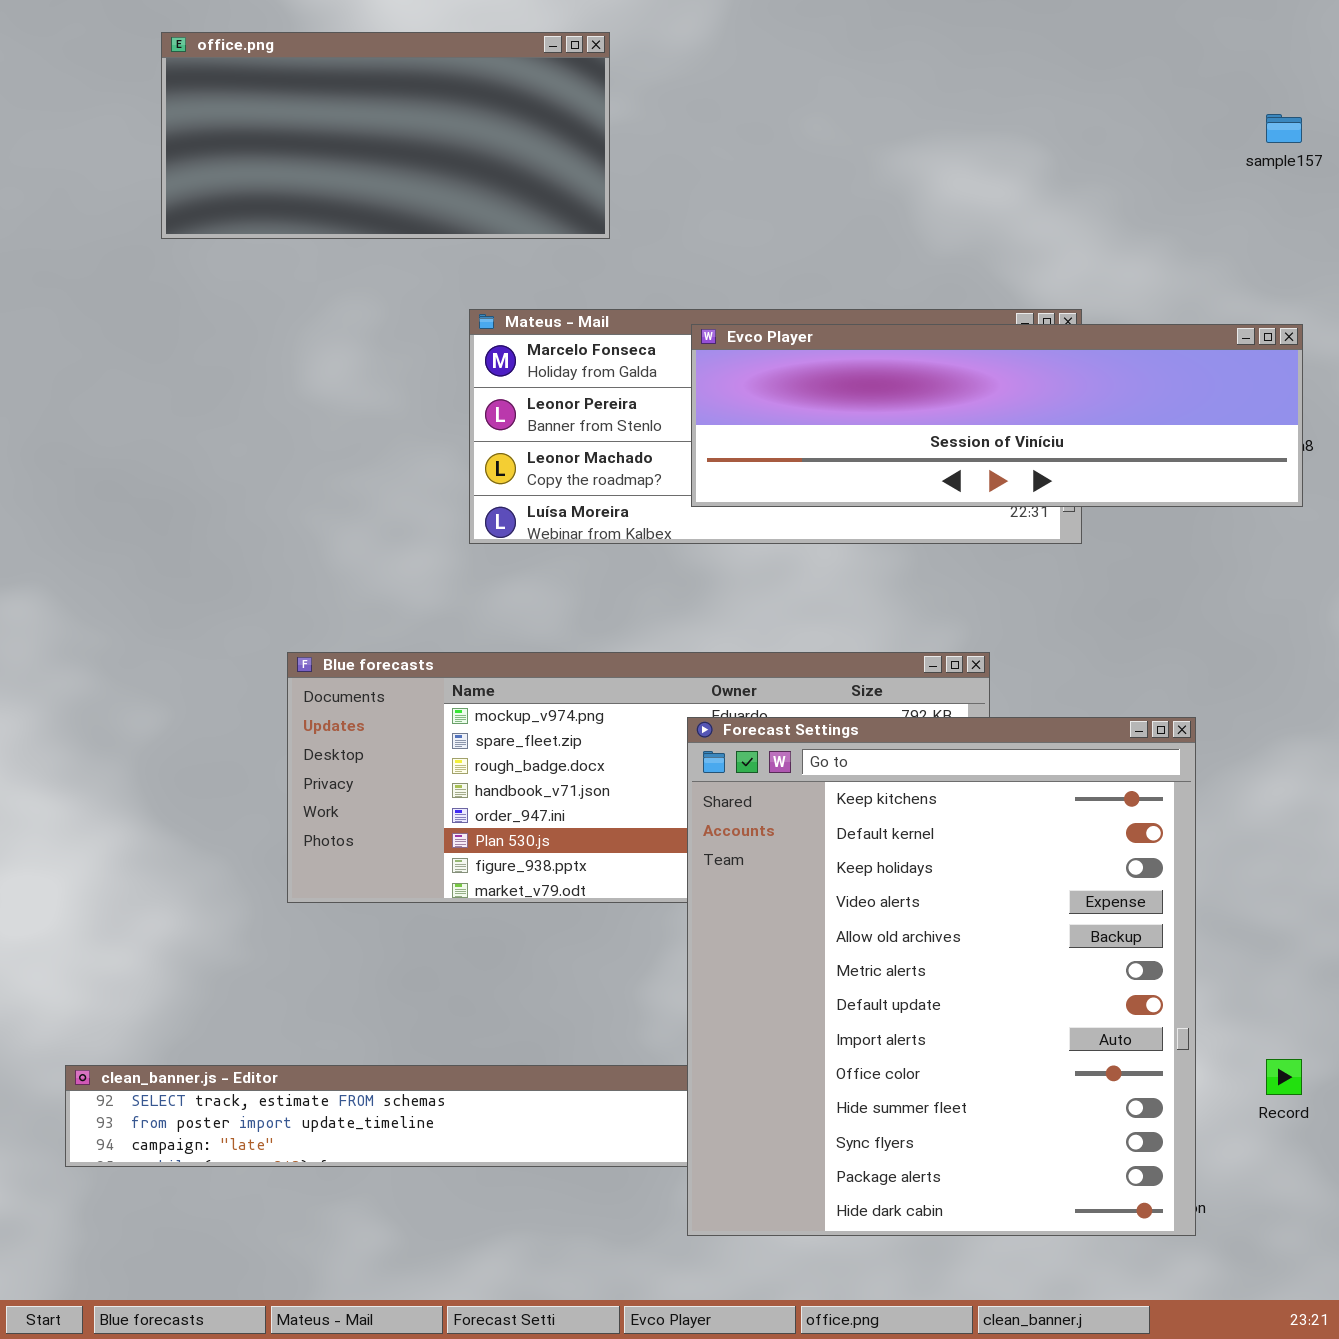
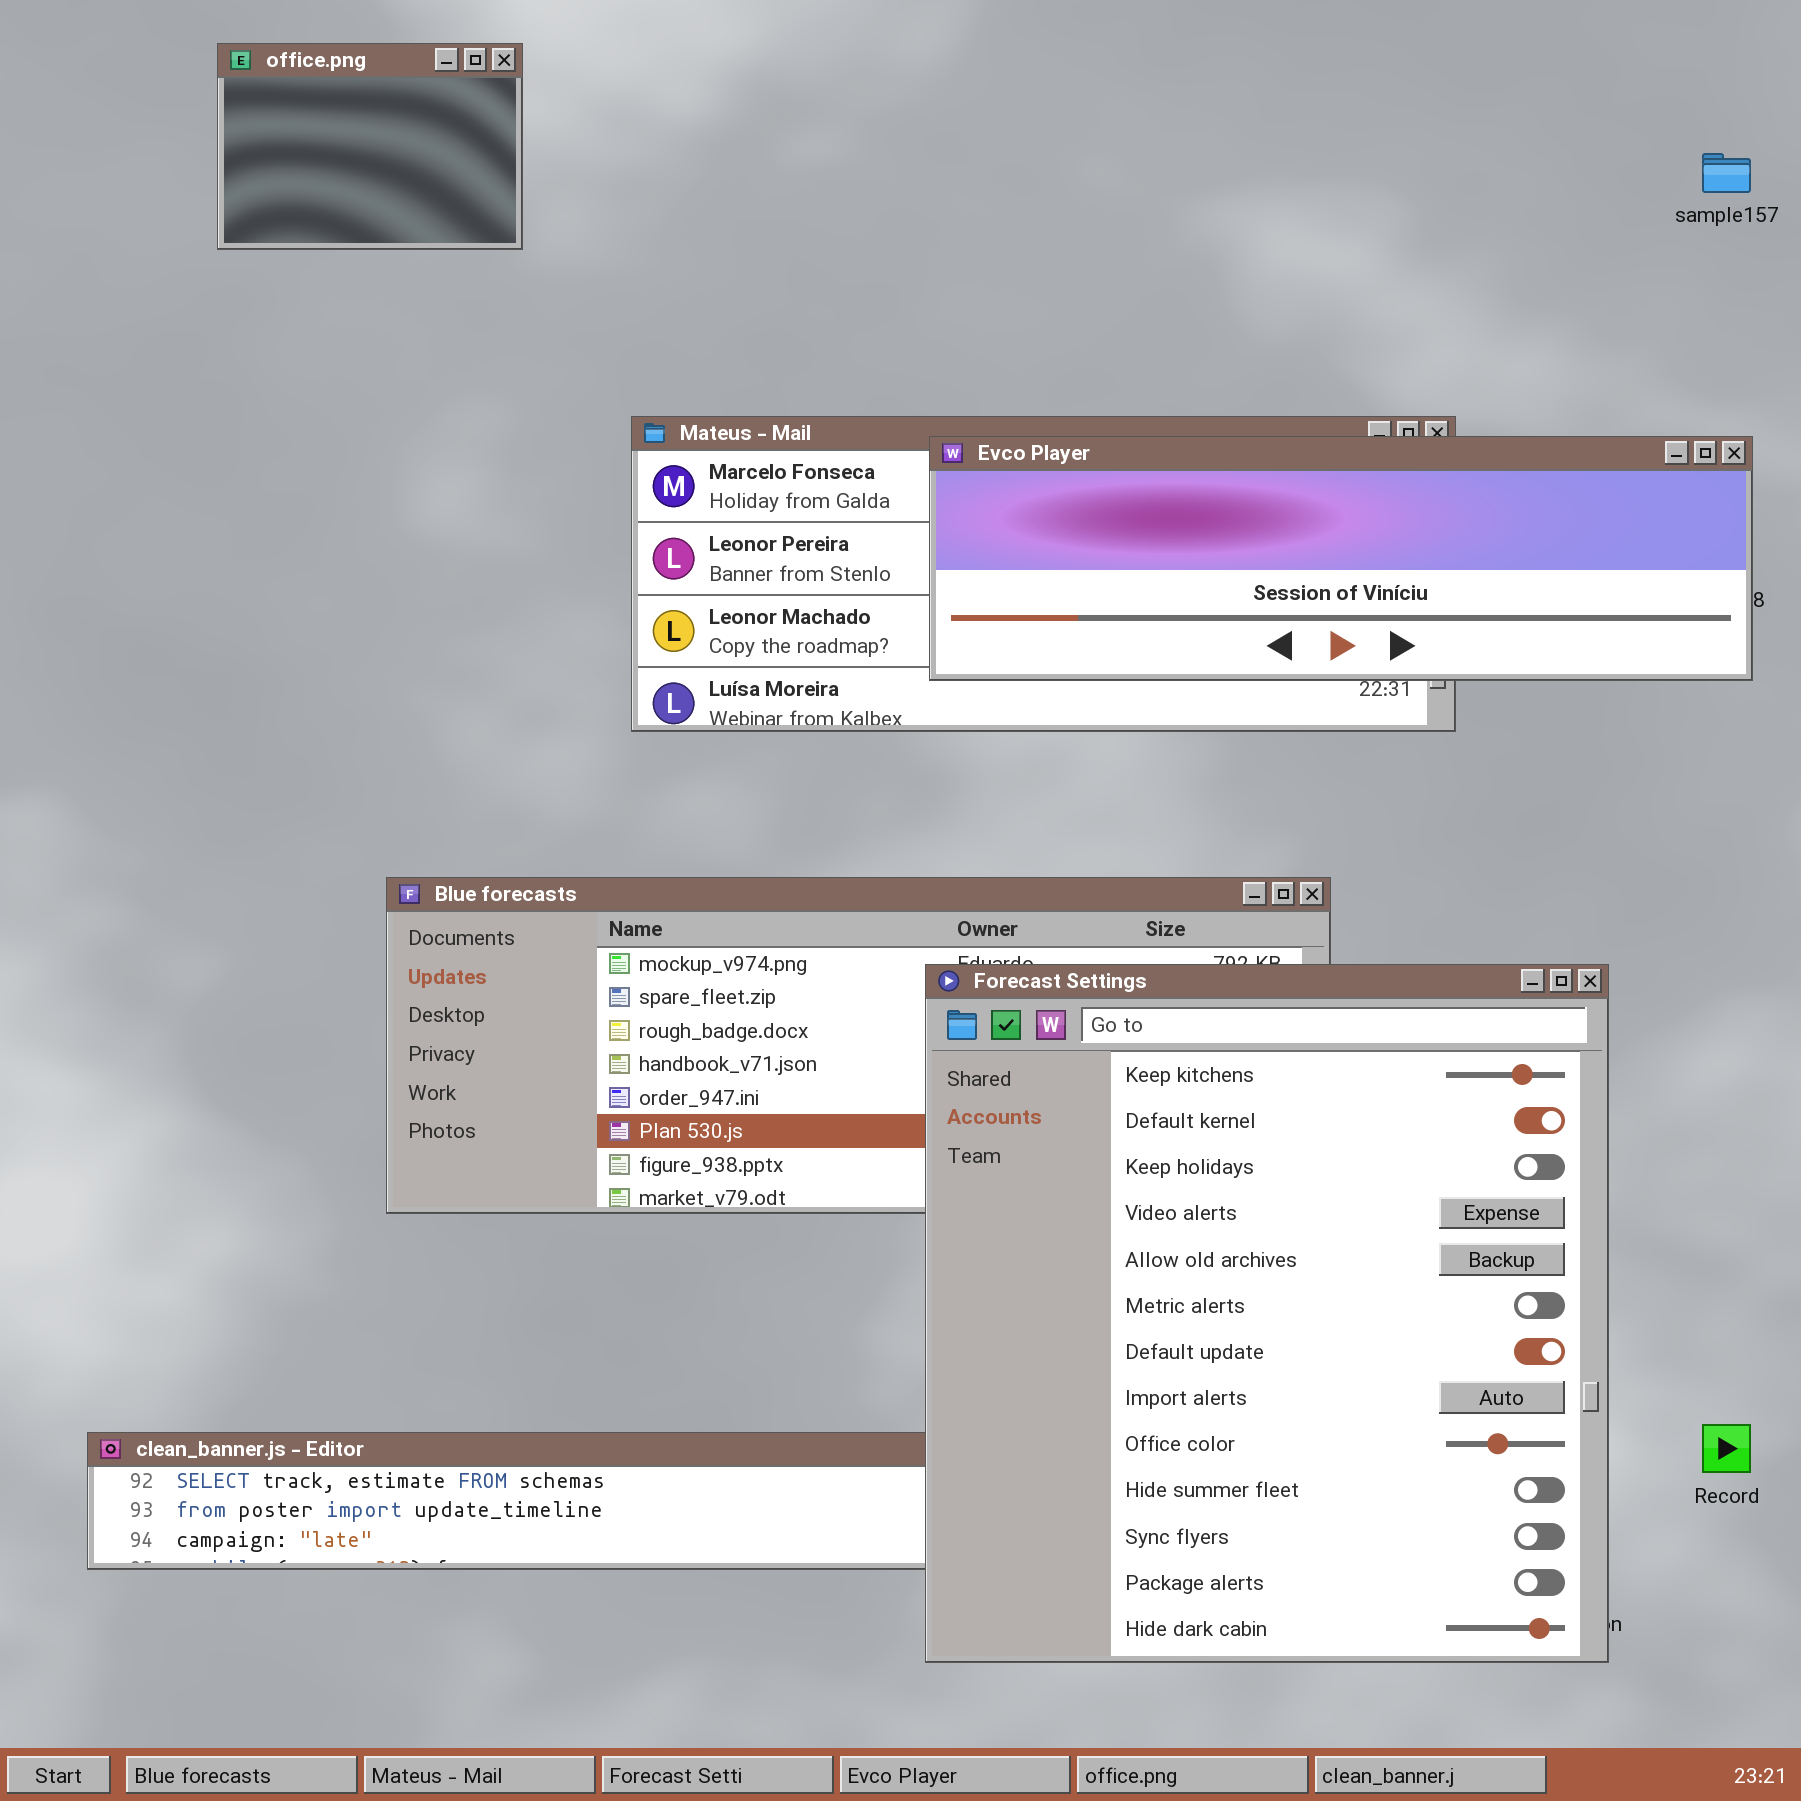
office.png: [161,32,610,239] -> [217,43,523,250], resized

